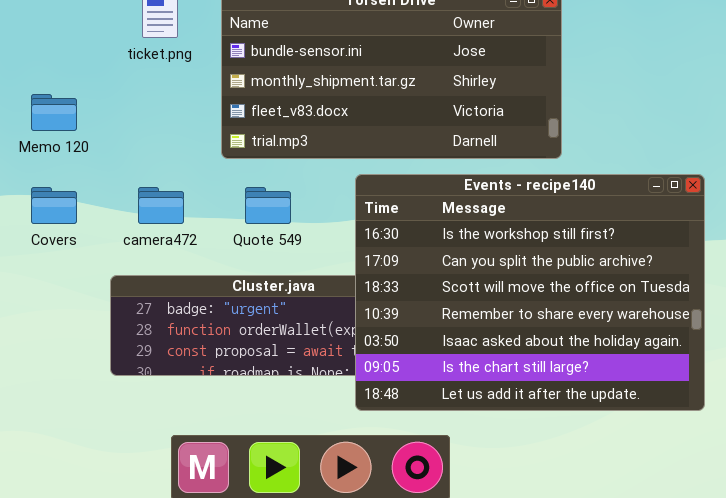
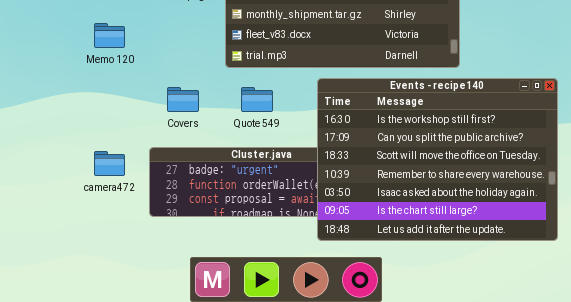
Covers: [31,187,77,224] -> [167,87,199,112], moved
camera472: [138,187,184,224] -> [94,151,125,176], moved

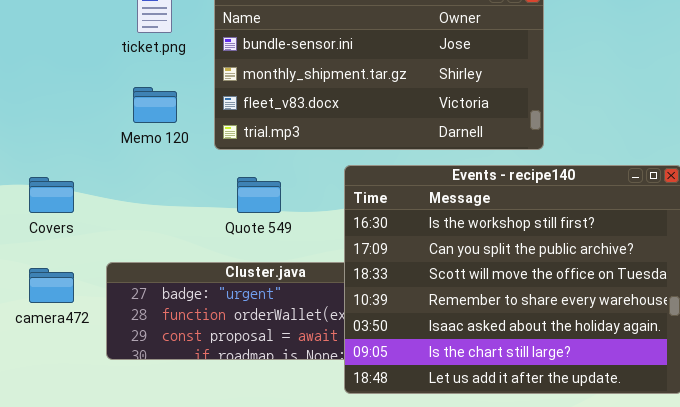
Memo 120: [94,23,125,48] -> [133,87,177,123], moved
Covers: [167,87,199,112] -> [29,177,74,213], moved

